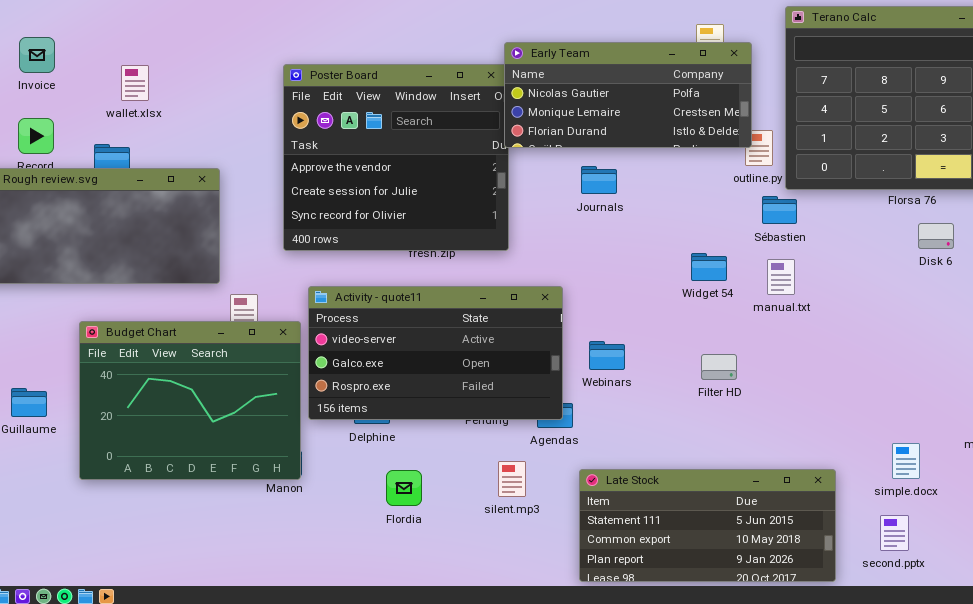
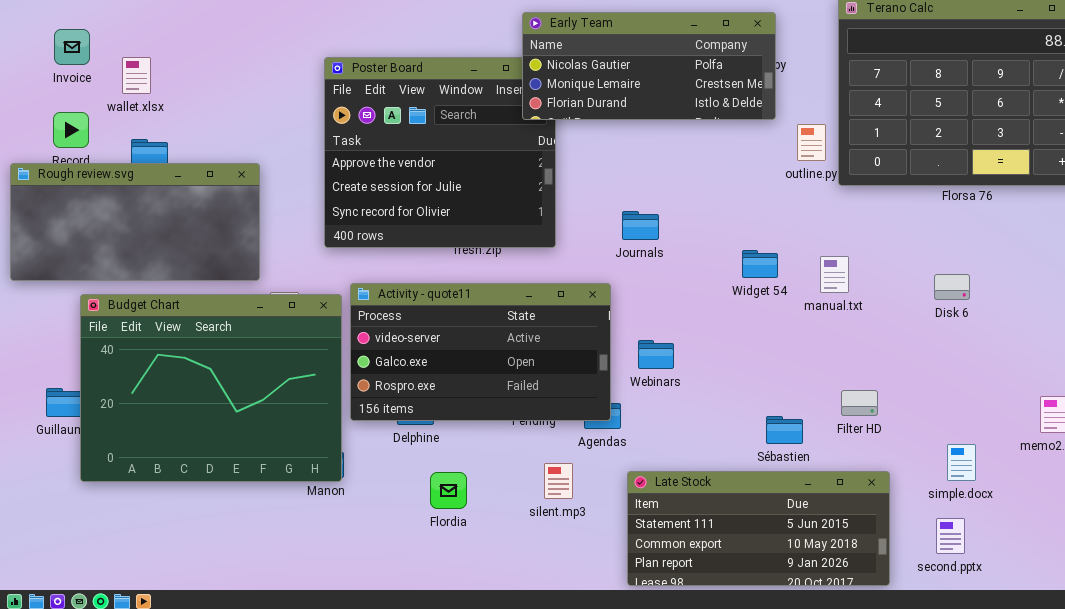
Early Team: [504,42,752,148] -> [522,12,776,120], moved
wallet.xlsx: [121,65,149,101] -> [122,57,151,94], moved
Journals: [581,166,617,194] -> [622,211,659,240], moved
Sébastien: [762,196,797,224] -> [766,416,803,444], moved
Disk 6: [918,223,954,249] -> [934,274,970,300], moved
Budget Chart: [79,321,301,480] -> [80,294,342,482], resized
Filter HD: [701,354,737,380] -> [841,390,878,416], moved

